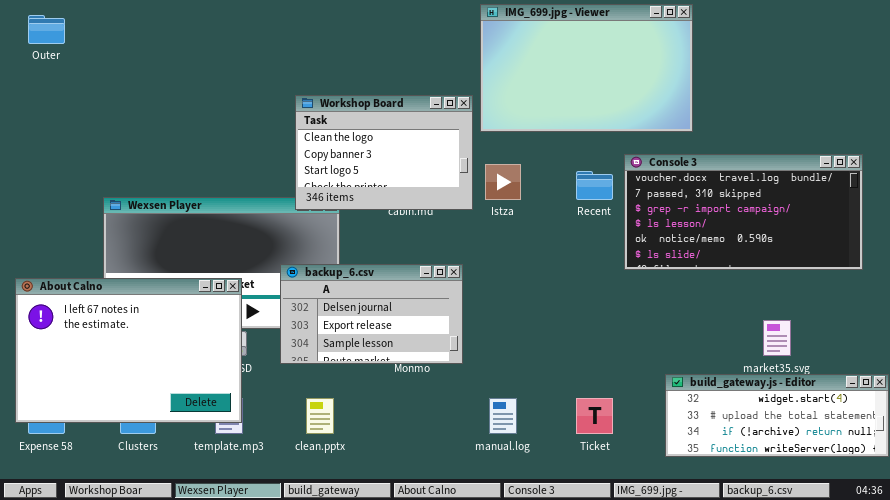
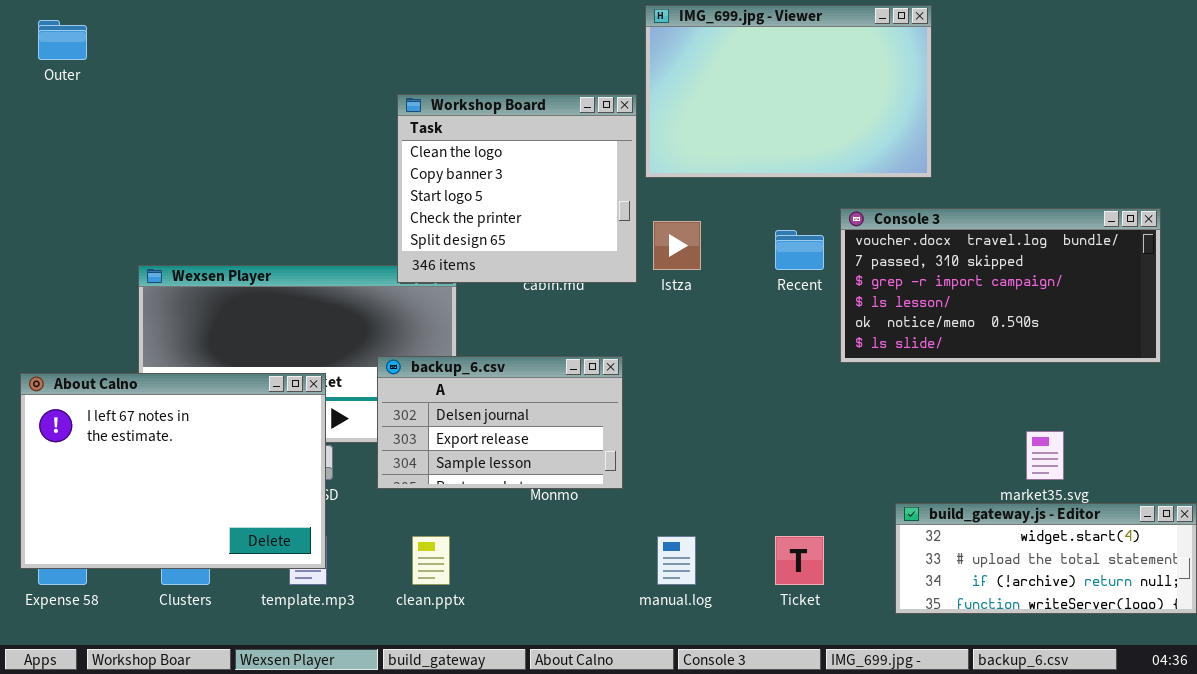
Workshop Board: [295,95,473,210] -> [397,94,637,283], resized

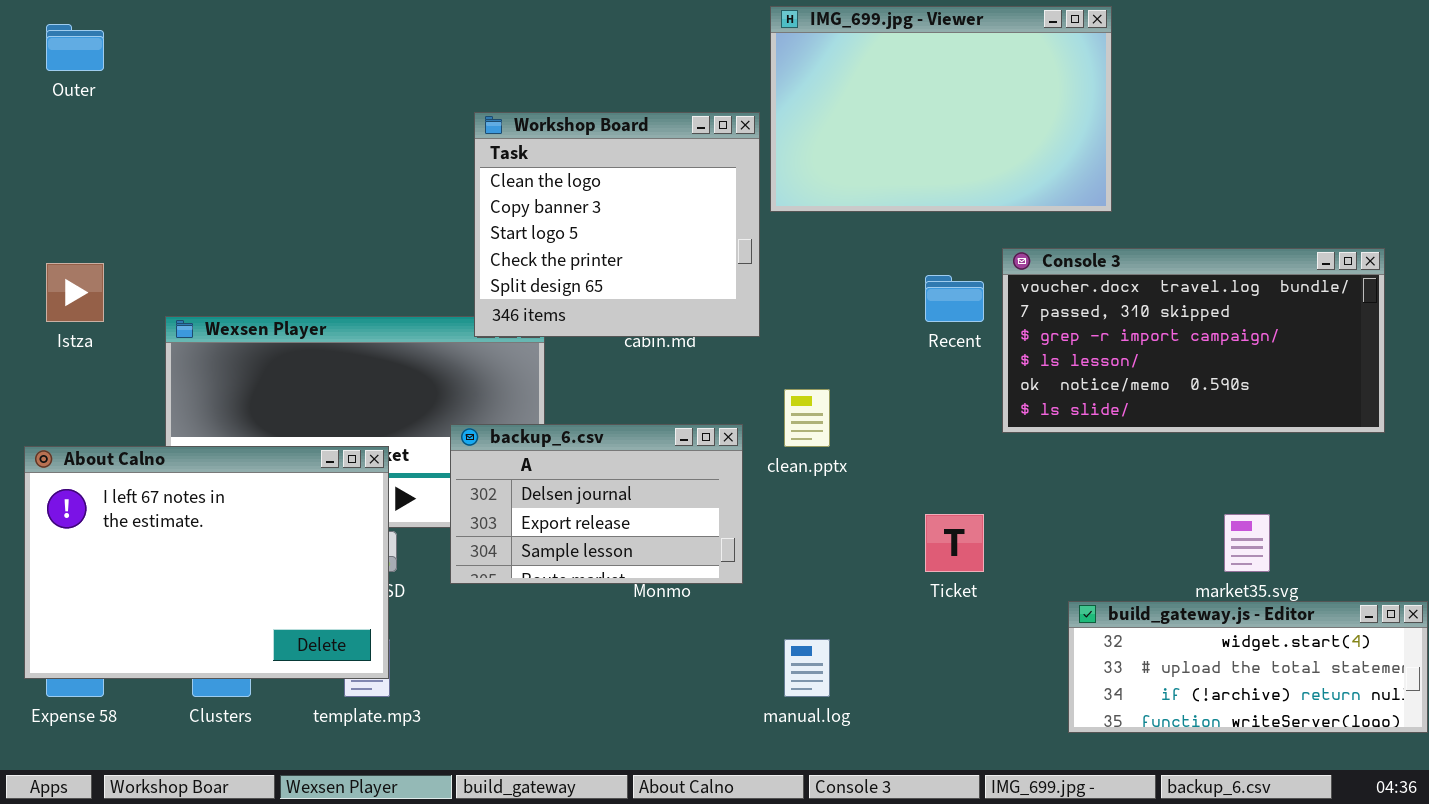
Istza: [653,221,701,270] -> [46,263,104,322], moved
clean.pptx: [412,536,450,585] -> [784,389,830,447], moved
Ticket: [775,536,824,585] -> [925,514,984,572], moved

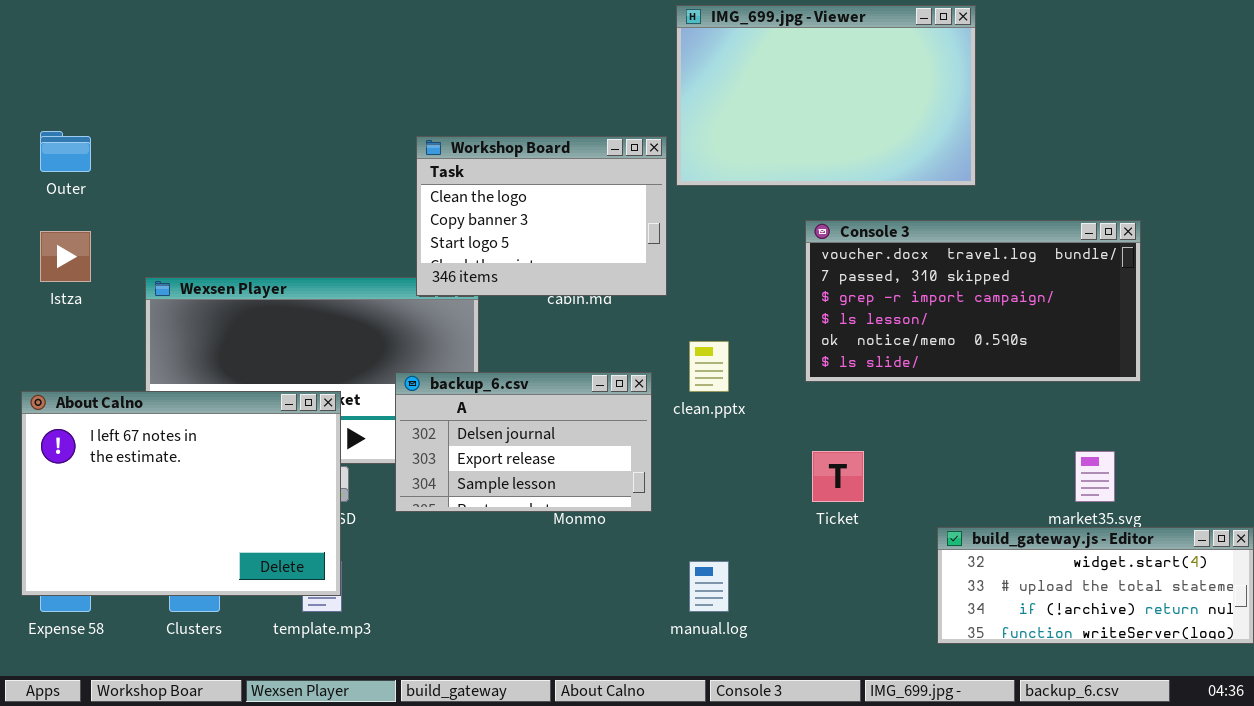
Outer: [46,24,104,71] -> [40,131,91,172], moved
Workshop Board: [474,112,760,337] -> [416,136,667,296], resized
Console 3: [1002,248,1385,433] -> [805,220,1141,382], moved

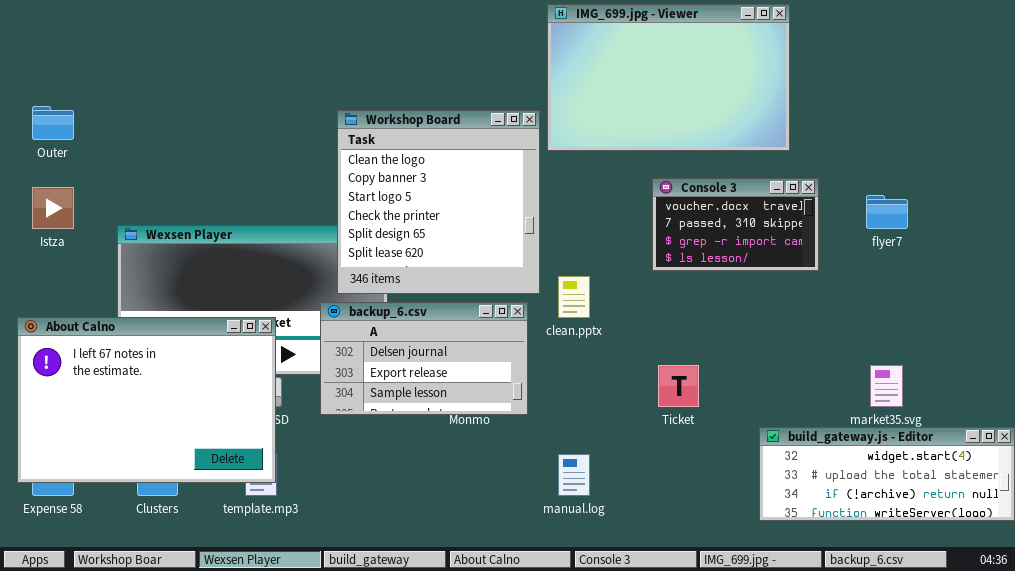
Workshop Board: [416,136,667,296] -> [337,110,540,294], resized
Console 3: [805,220,1141,382] -> [652,178,819,271], resized

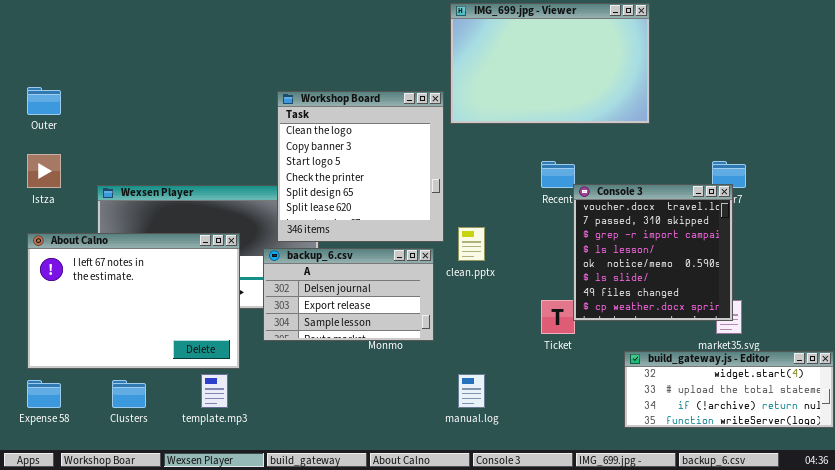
Console 3: [652,178,819,271] -> [573,184,733,321], moved, resized
About Calno: [17,317,276,483] -> [27,233,240,369], moved

